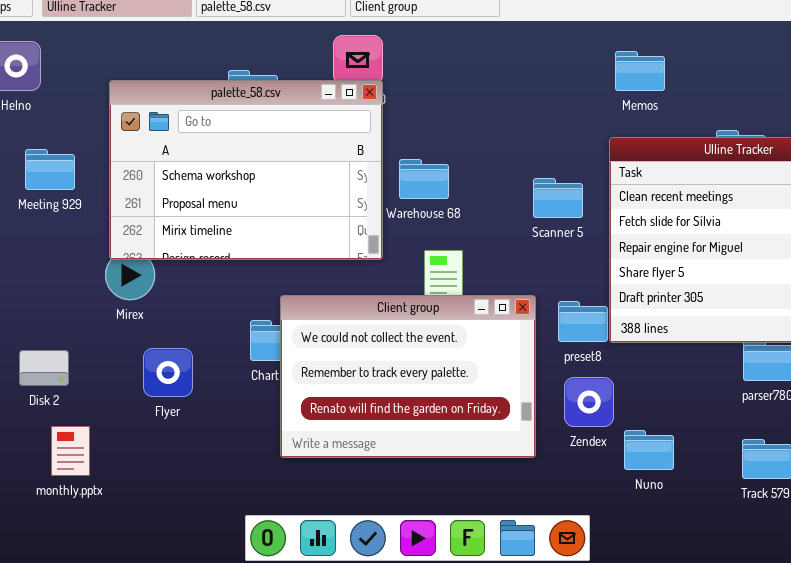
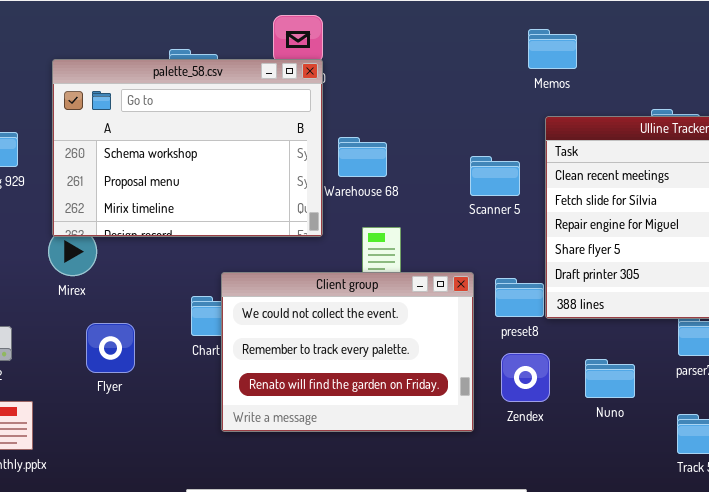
Memos: [615,51,665,91] -> [528,29,577,69], moved
Nuno: [624,430,674,470] -> [585,359,635,398], moved

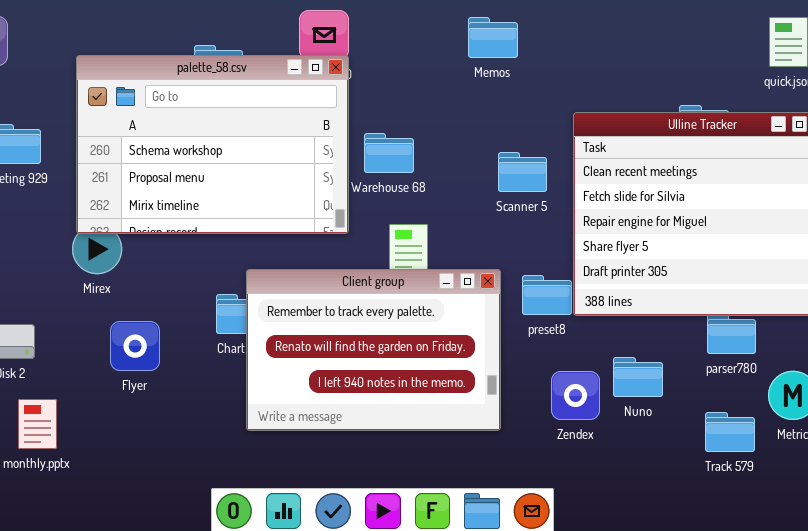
Memos: [528,29,577,69] -> [468,17,518,58], moved
Client group: [221,272,474,432] -> [246,269,501,431], scrolled down 1 row
Zendex: [501,353,550,402] -> [551,371,600,420], moved

